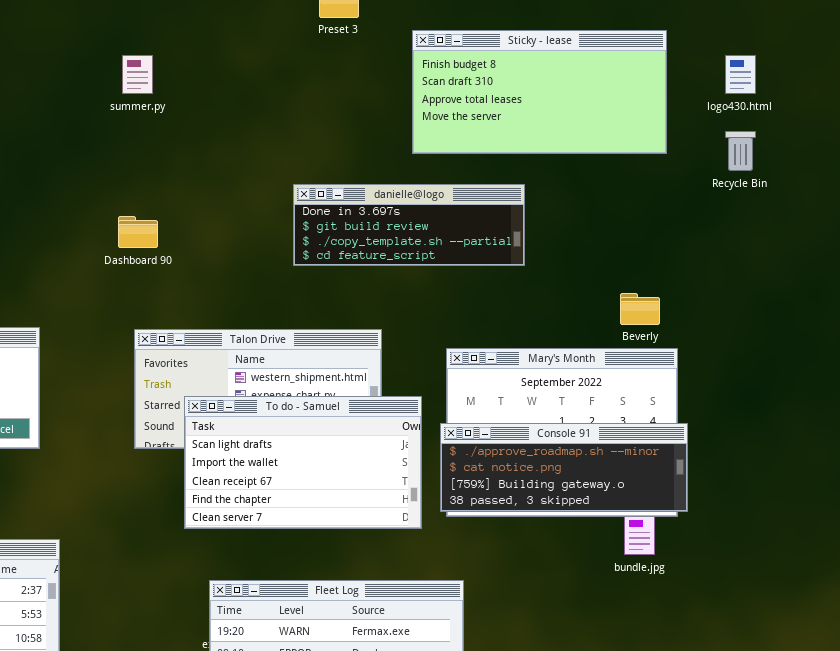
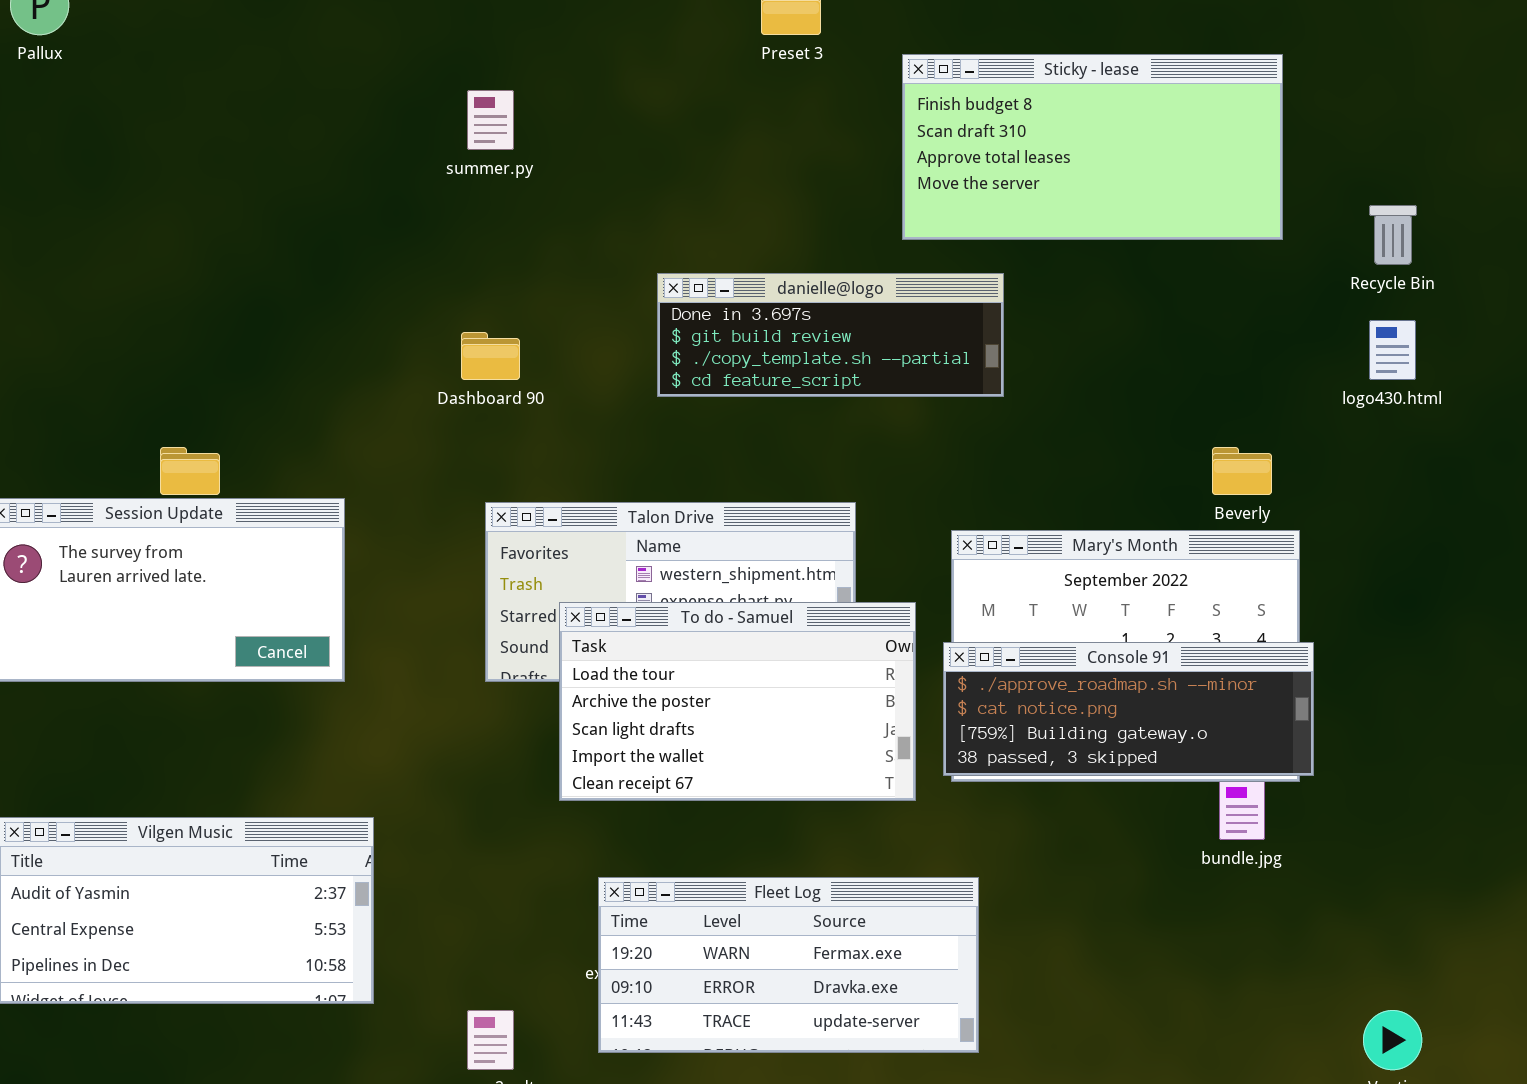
logo430.html: [725,55,756,94] -> [1369,320,1416,380], moved
danielle@logo: [293,184,525,266] -> [657,273,1004,397], moved
To do - Samuel: [184,396,422,529] -> [559,602,916,801], scrolled up 2 rows

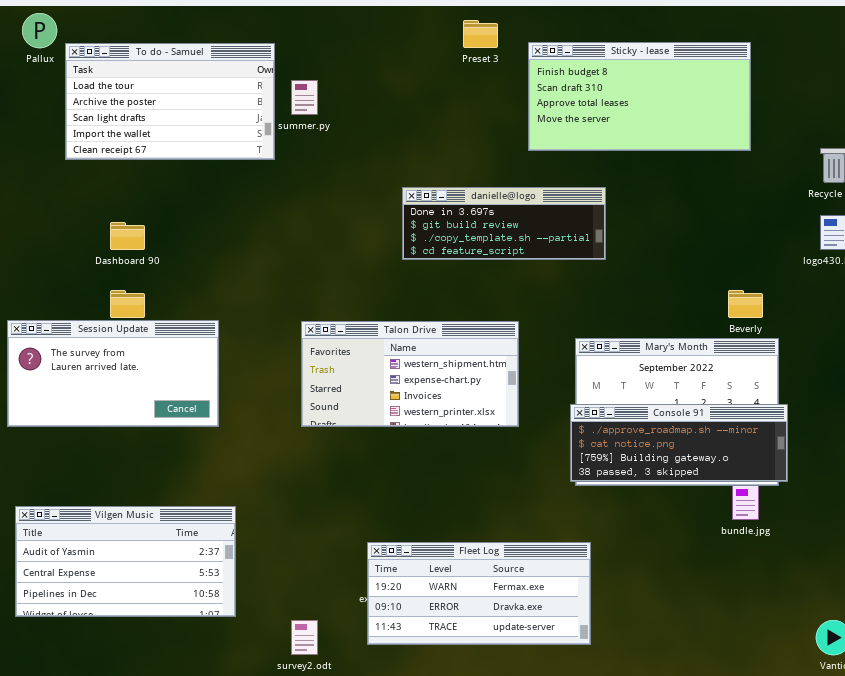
Sticky - lease: [902,54,1283,240] -> [528,42,751,151], moved
Dashboard 90: [461,332,520,380] -> [110,222,145,250], moved
To do - Samuel: [559,602,916,801] -> [65,43,275,160], moved

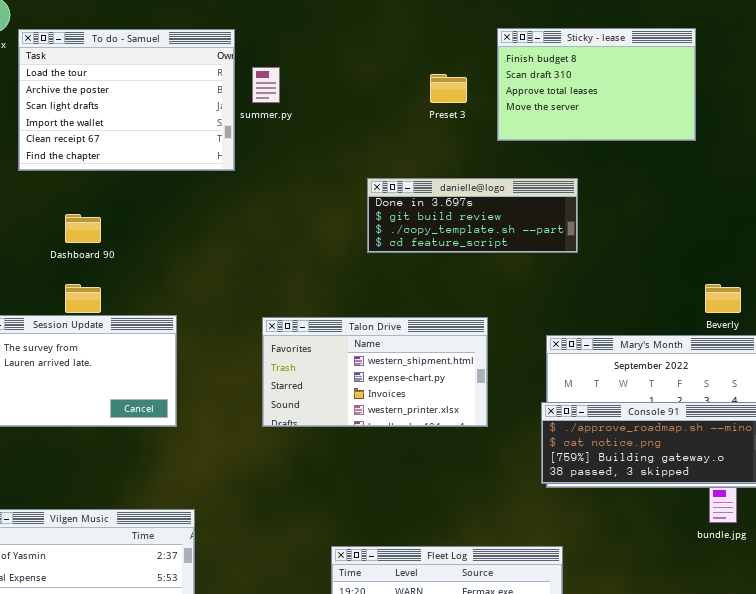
Preset 3: [463,20,498,48] -> [430,74,467,103], moved
Sticky - lease: [528,42,751,151] -> [497,28,696,141], resized
To do - Samuel: [65,43,275,160] -> [18,29,235,171], resized

